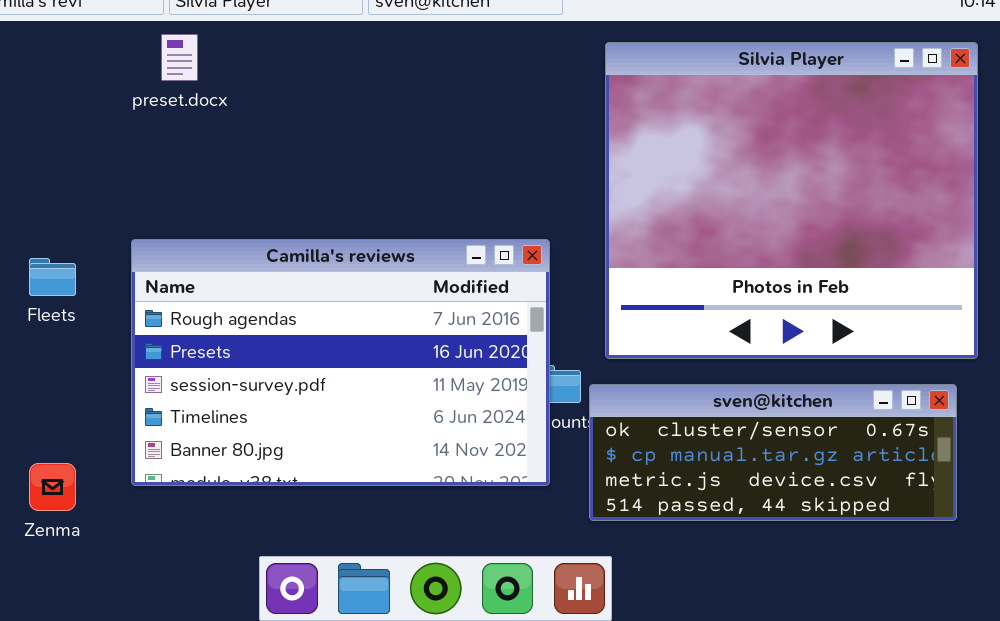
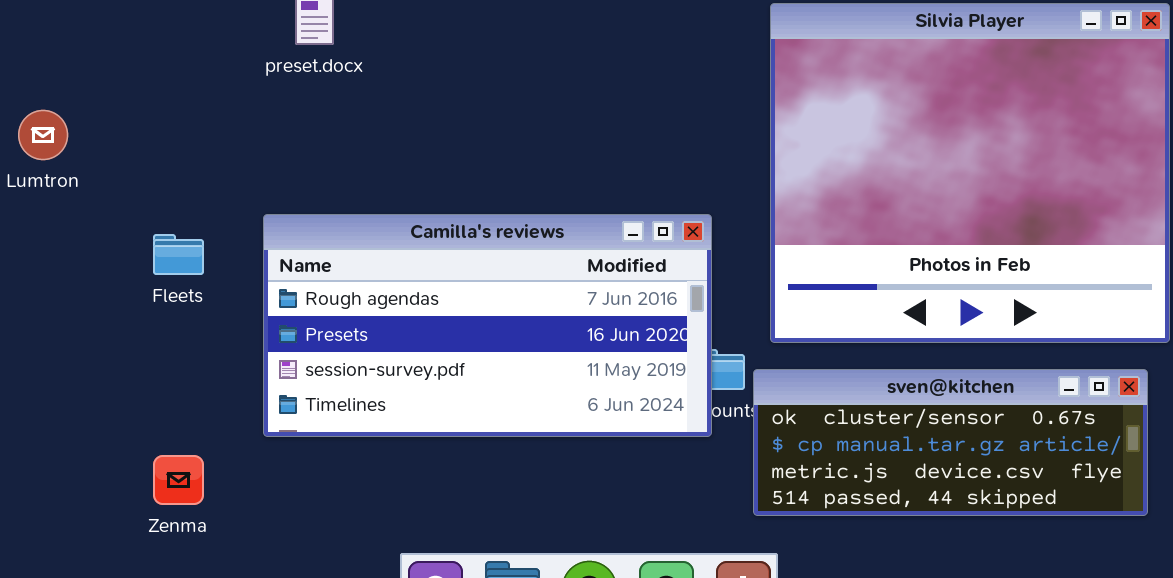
Camilla's reviews: [131,239,550,486] -> [263,214,712,437], resized

